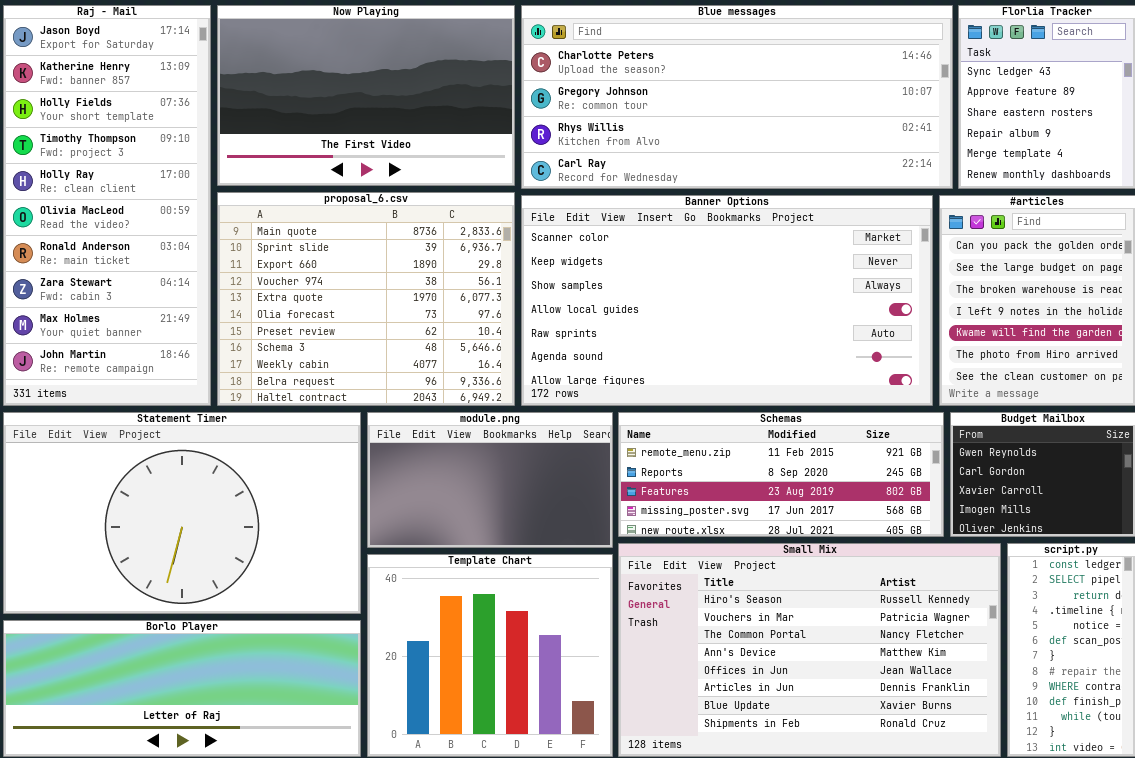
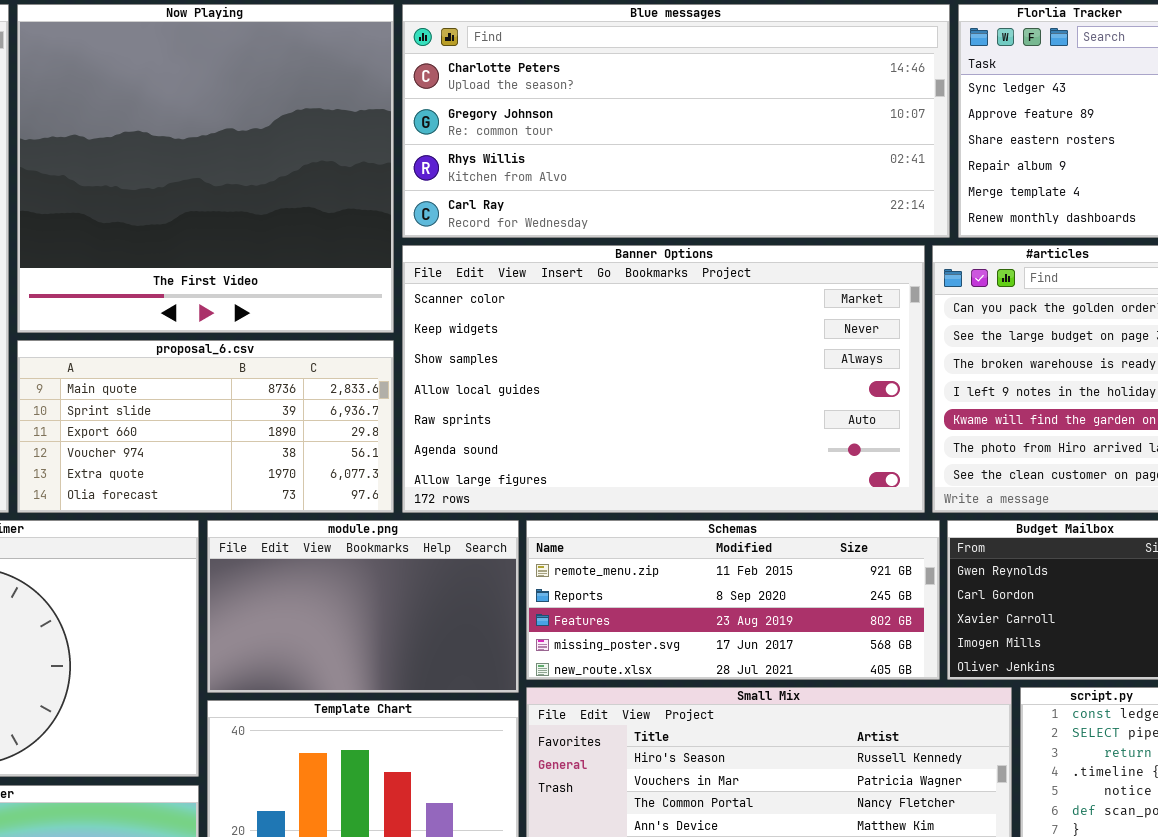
Now Playing: [217,5,515,186] -> [17,4,394,333], resized
proposal_6.csv: [217,192,515,406] -> [17,340,394,513], resized

